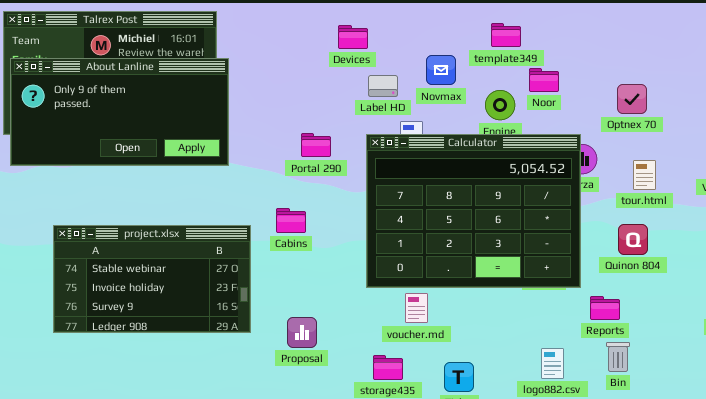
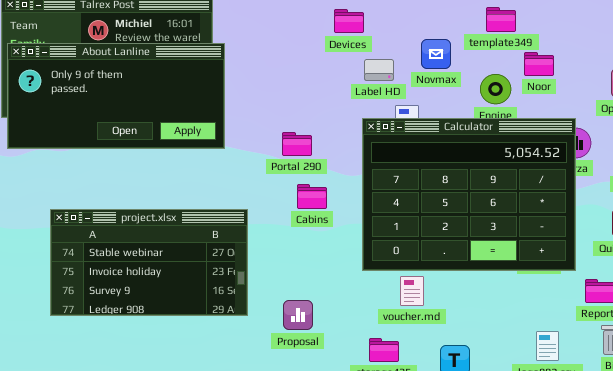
Portal 290: [301,133,331,157] -> [282,132,312,156], moved
Cabins: [276,208,306,233] -> [297,184,327,209], moved

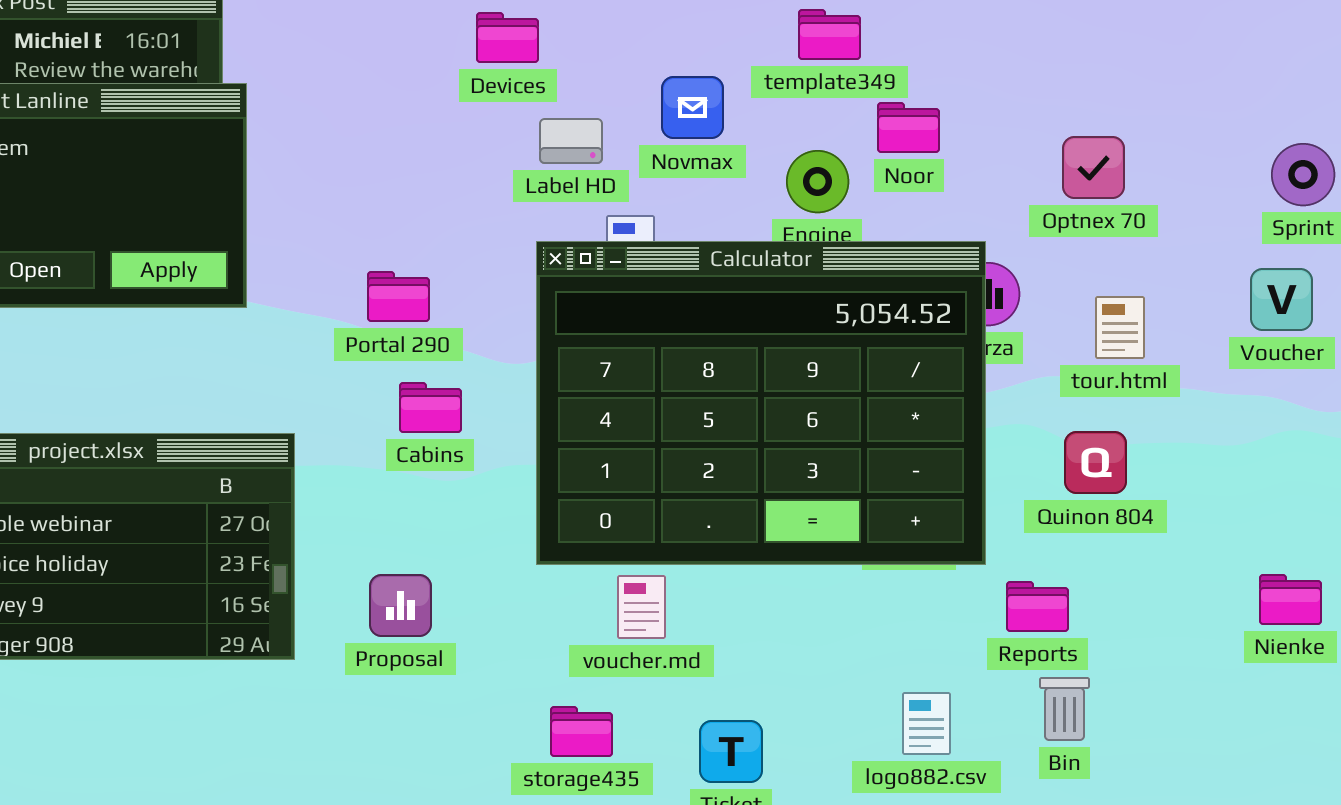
Proposal: [283,300,313,330] -> [369,574,432,637], moved

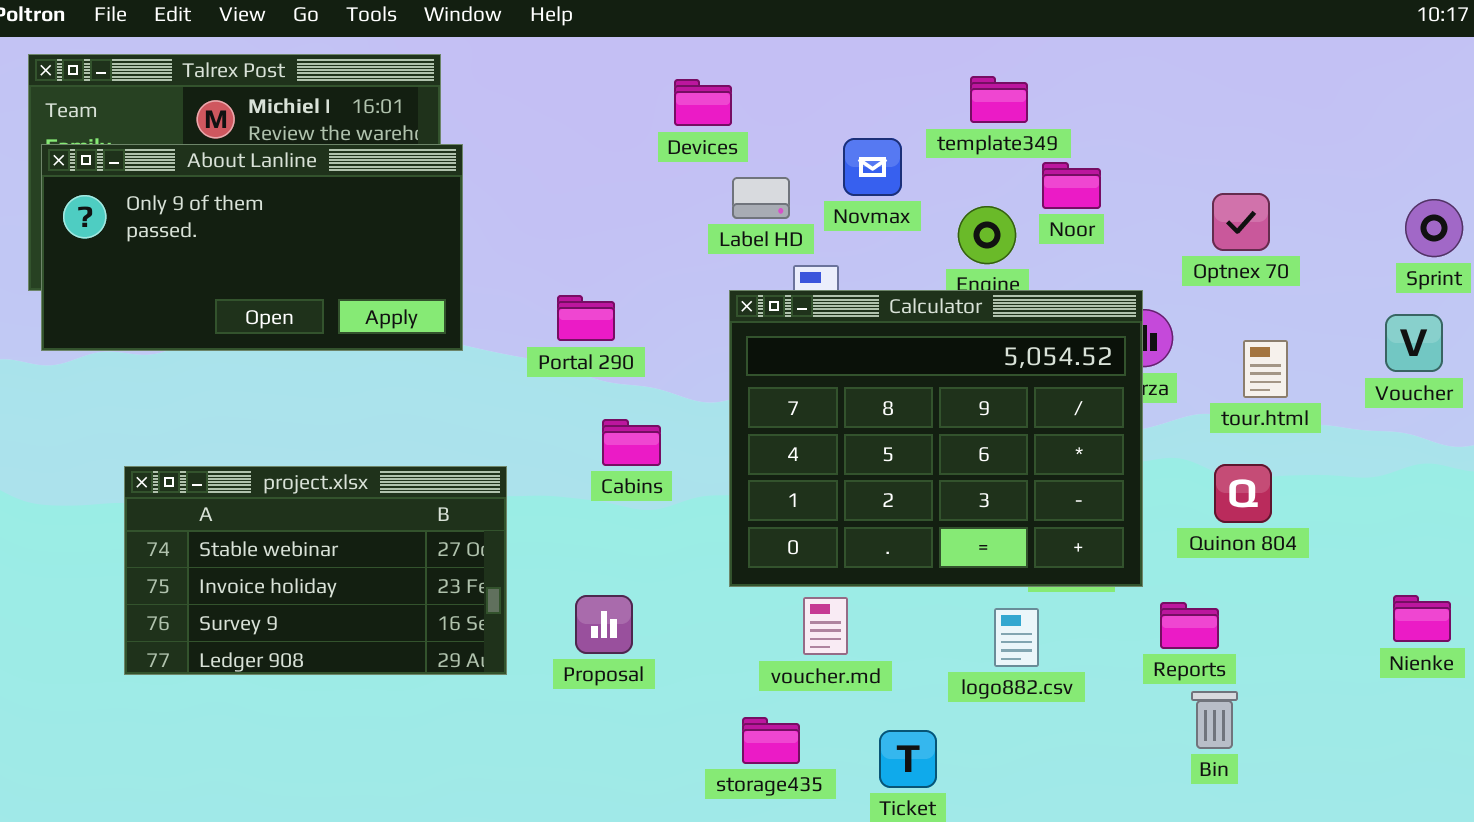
Portal 290: [367,271,430,322] -> [557,295,615,341], moved
logo882.csv: [902,692,951,755] -> [994,608,1039,667], moved

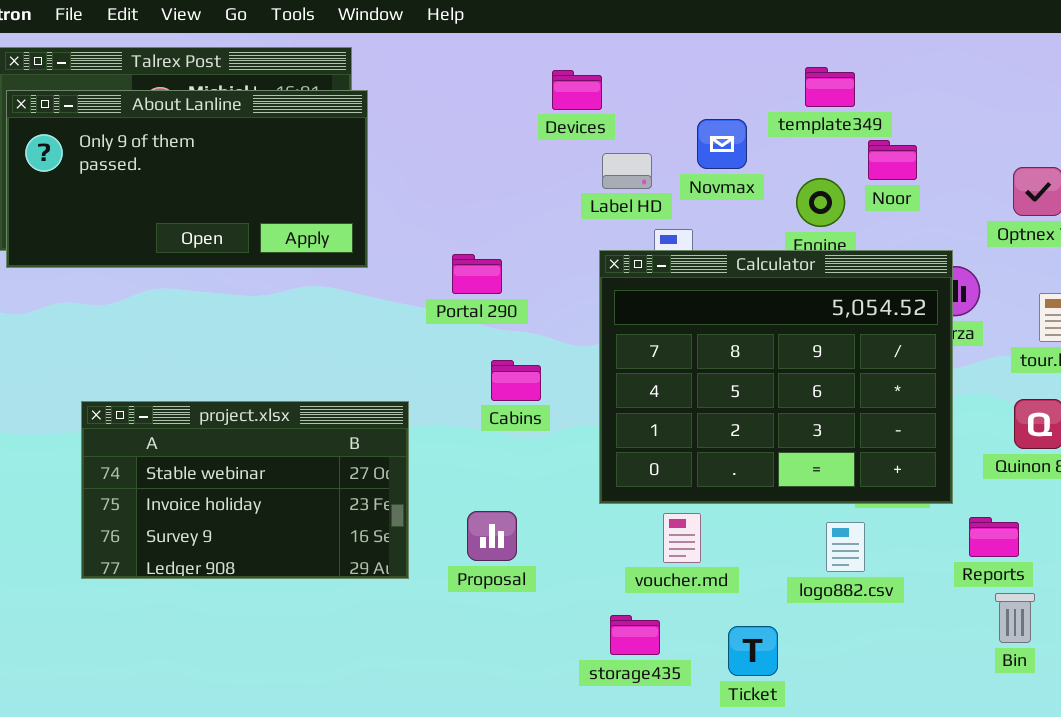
About Lanline: [41,144,463,351] -> [6,90,368,268], moved

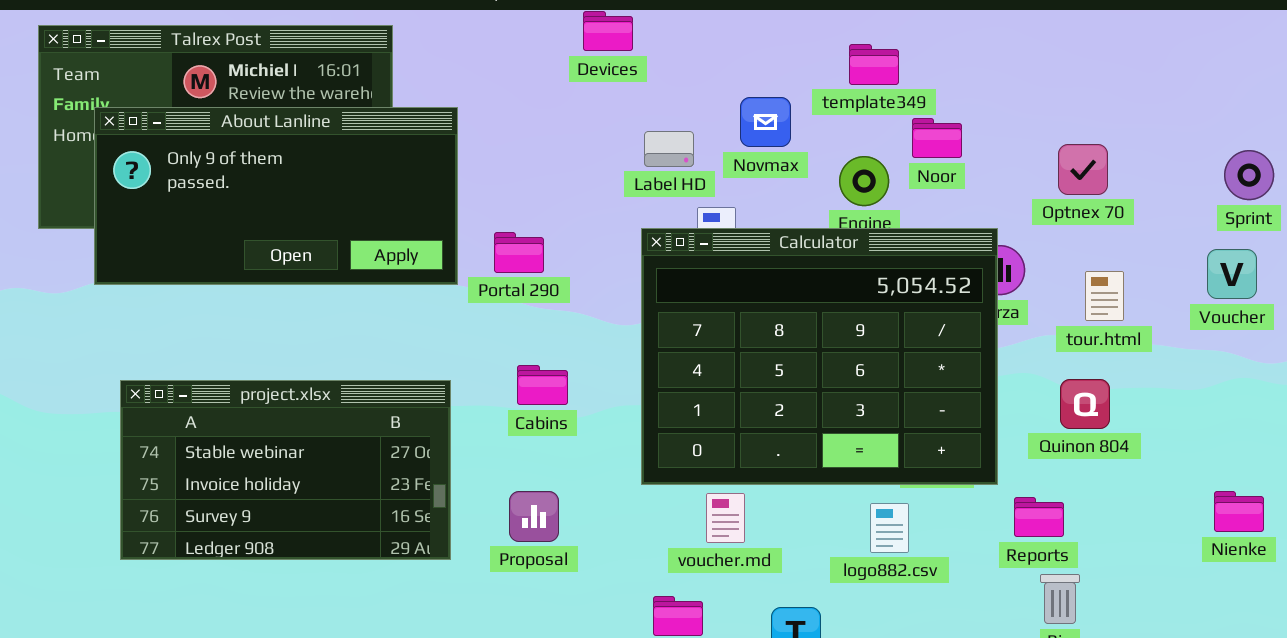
Devices: [552,70,602,110] -> [583,11,633,51], moved
About Lanline: [6,90,368,268] -> [94,107,458,285], moved
Cabins: [491,360,541,401] -> [517,365,568,405], moved

